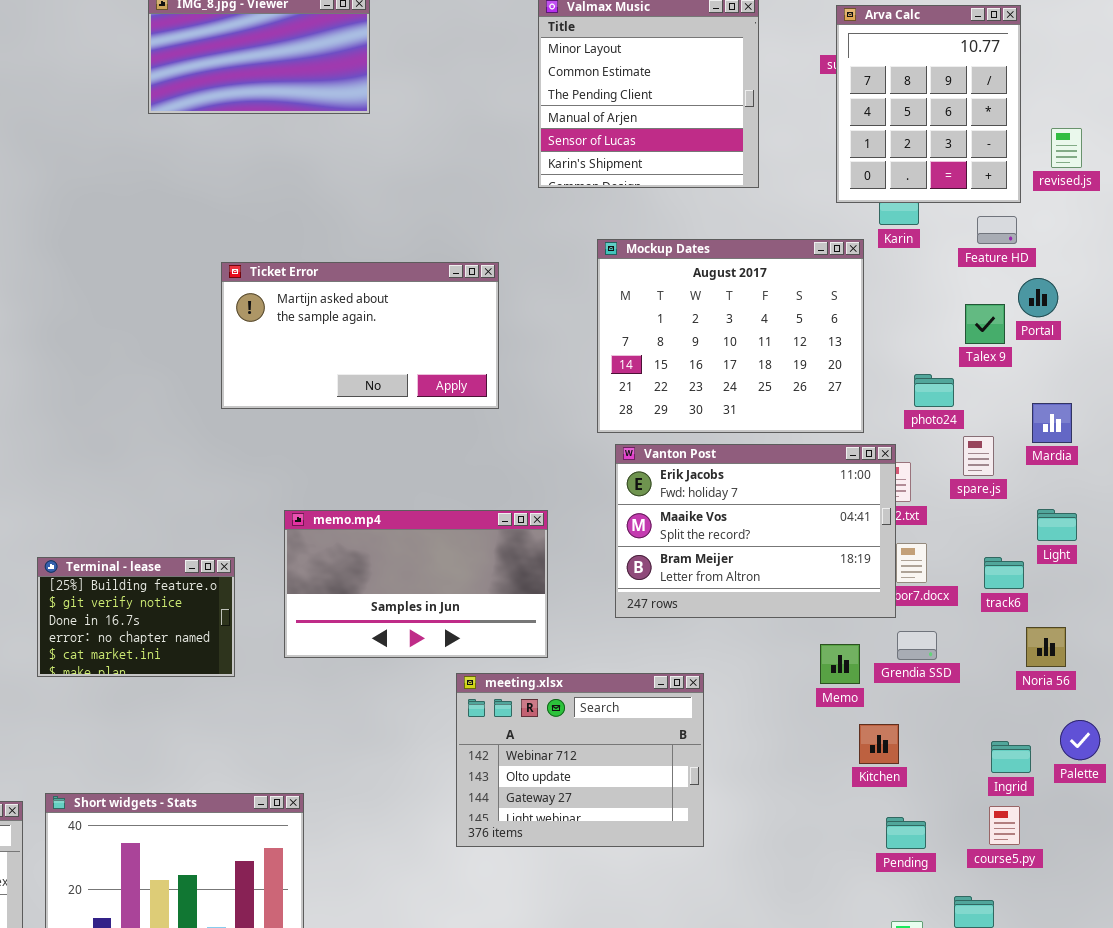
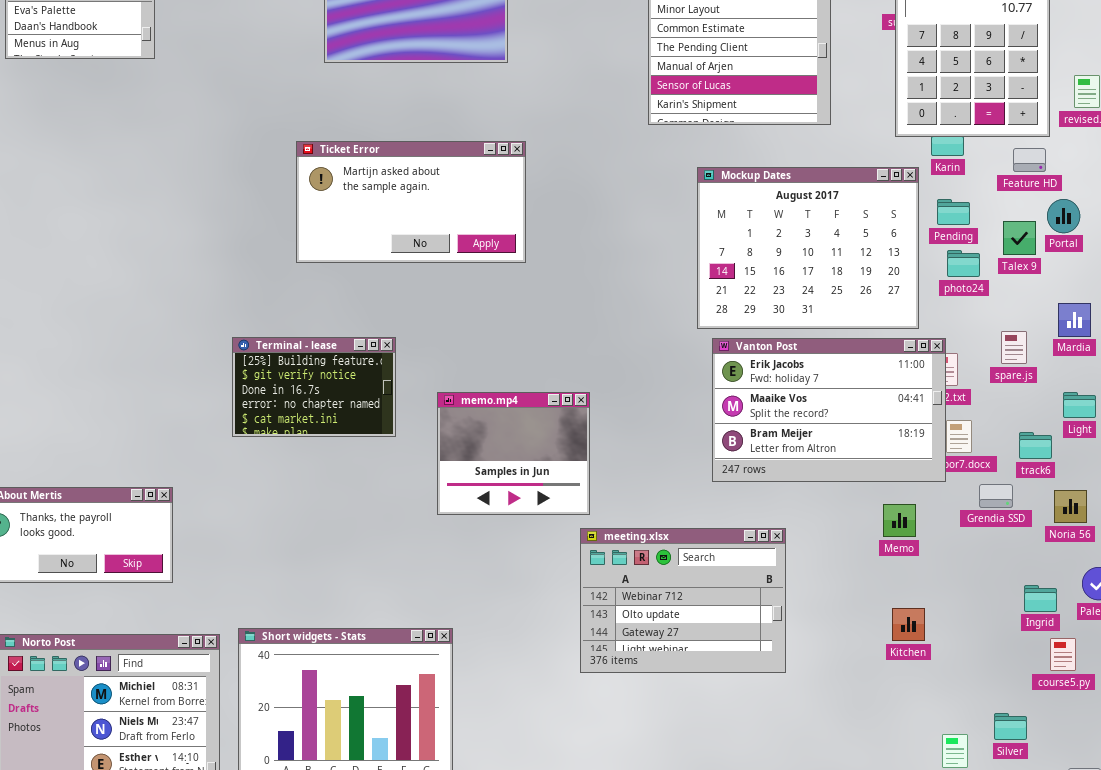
Ticket Error: [221,262,499,409] -> [296,141,526,263], moved
photo24: [914,374,954,407] -> [947,250,980,277], moved
memo.mp4: [284,510,548,658] -> [437,392,590,515], resized
Terminal - lease: [37,557,235,677] -> [232,337,396,437], moved
Grendia SSD: [897,631,937,660] -> [979,484,1013,508], moved
Kitchen: [859,724,899,764] -> [892,608,925,641], moved
course5.py: [989,806,1020,845] -> [1050,638,1076,671], moved
Pending: [886,817,926,849] -> [937,199,970,225], moved

